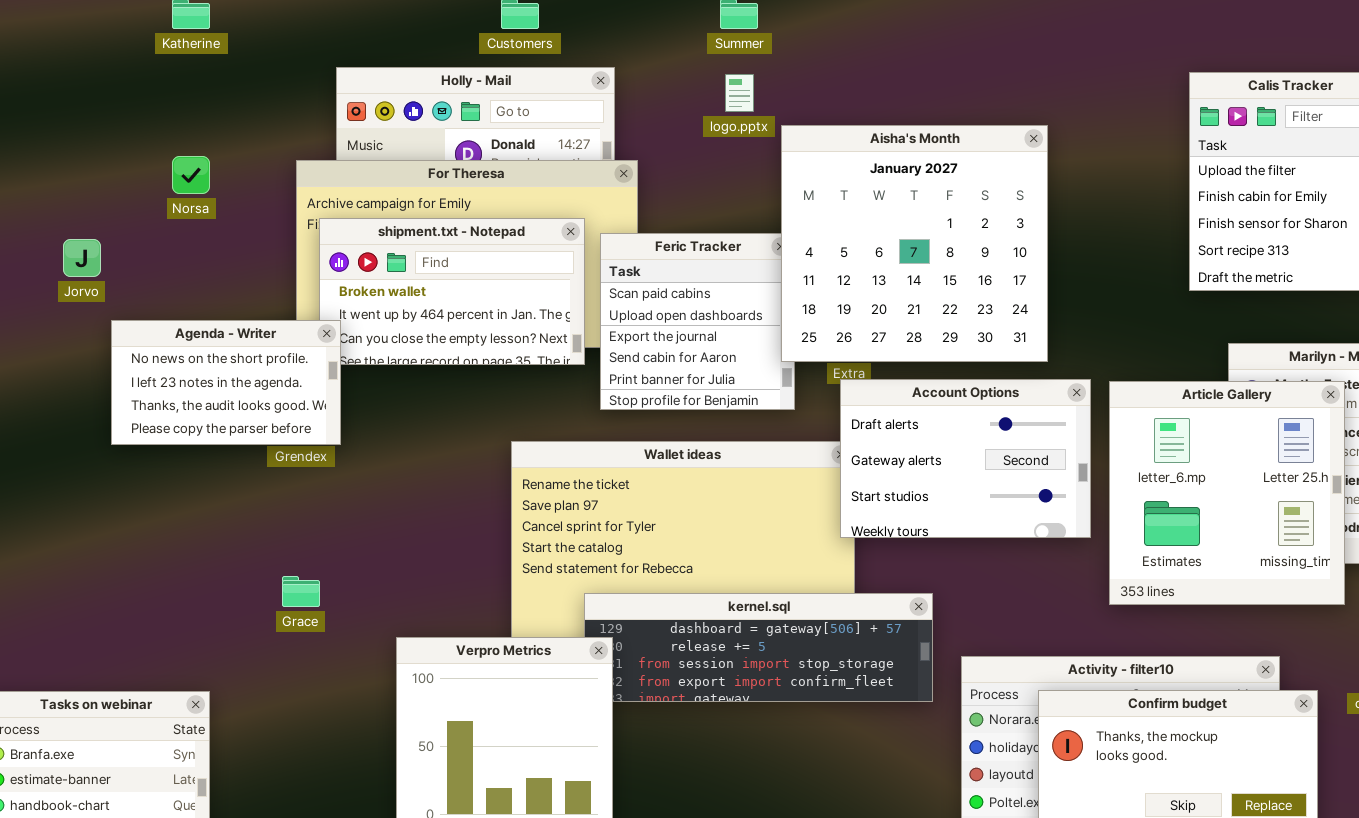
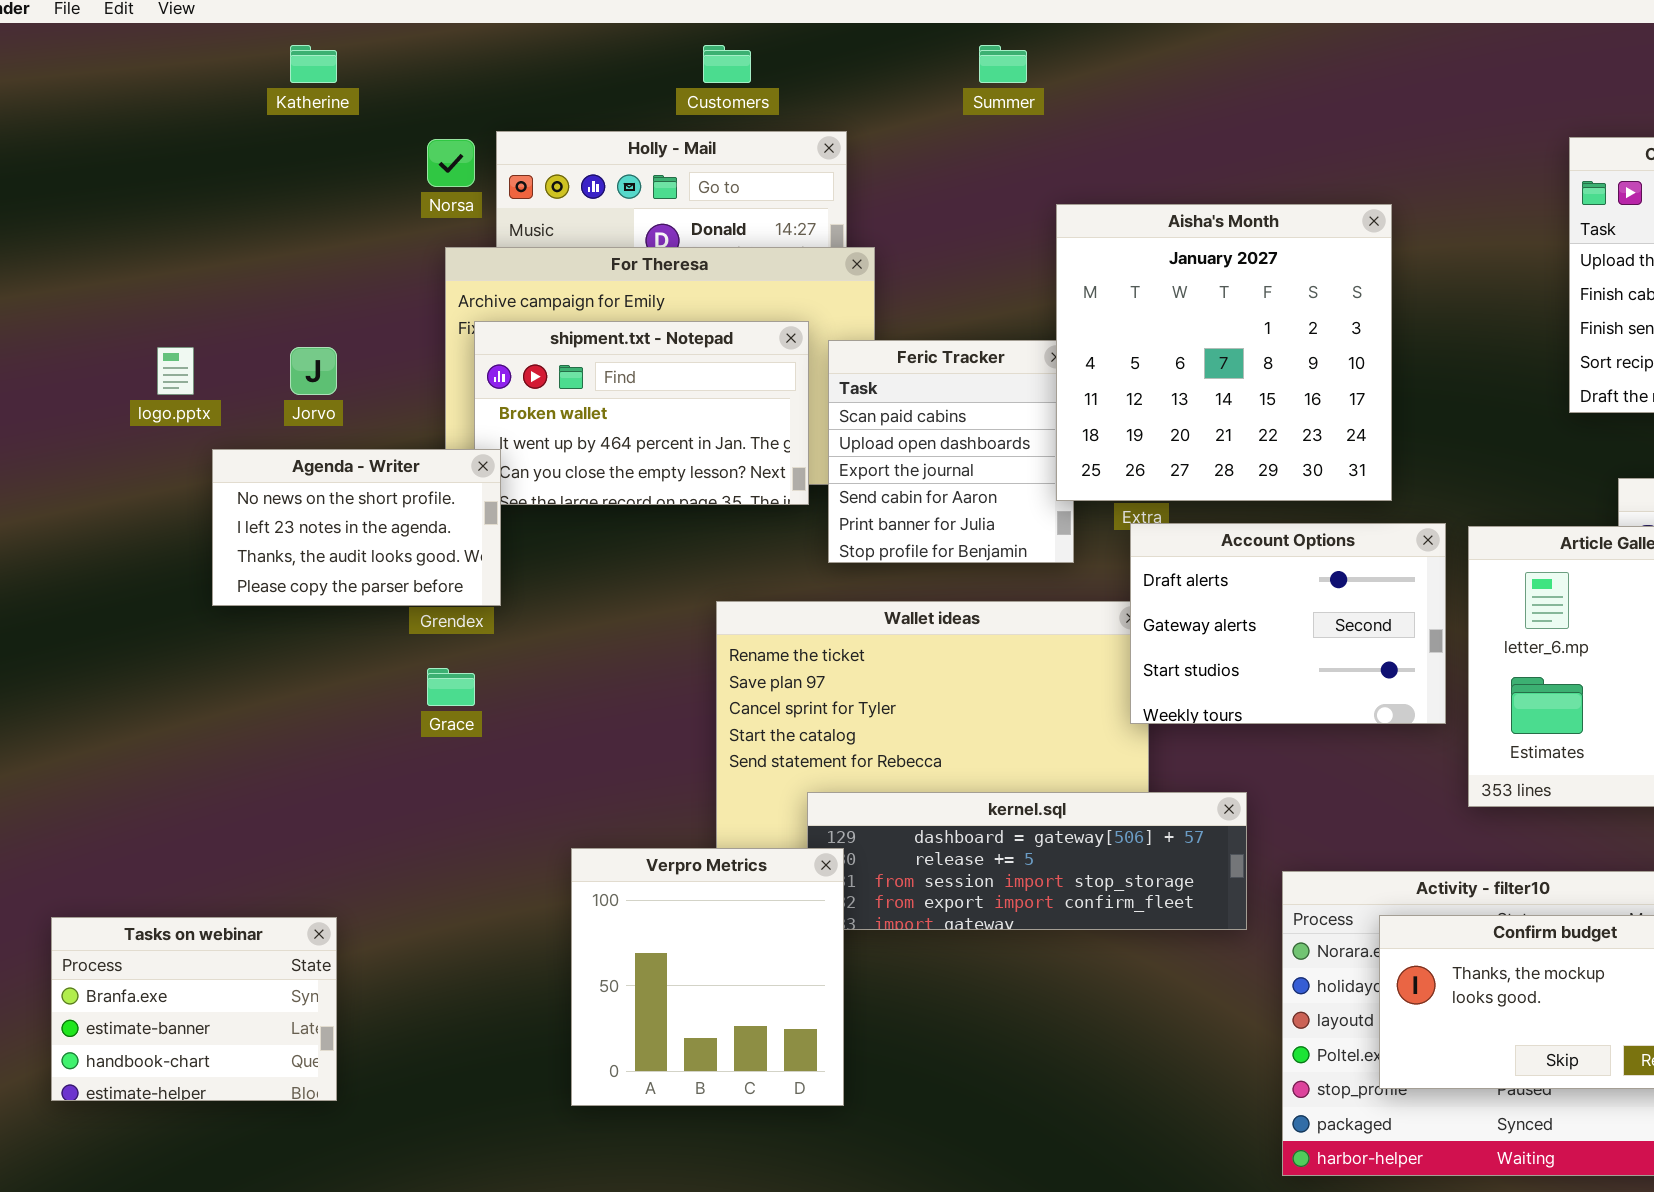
logo.pptx: [725,74,754,112] -> [157,347,194,395], moved
Norsa: [172,156,210,194] -> [427,139,475,187], moved
Jorvo: [63,239,101,277] -> [290,347,337,395], moved
Grace: [282,576,320,607] -> [427,668,475,706], moved

